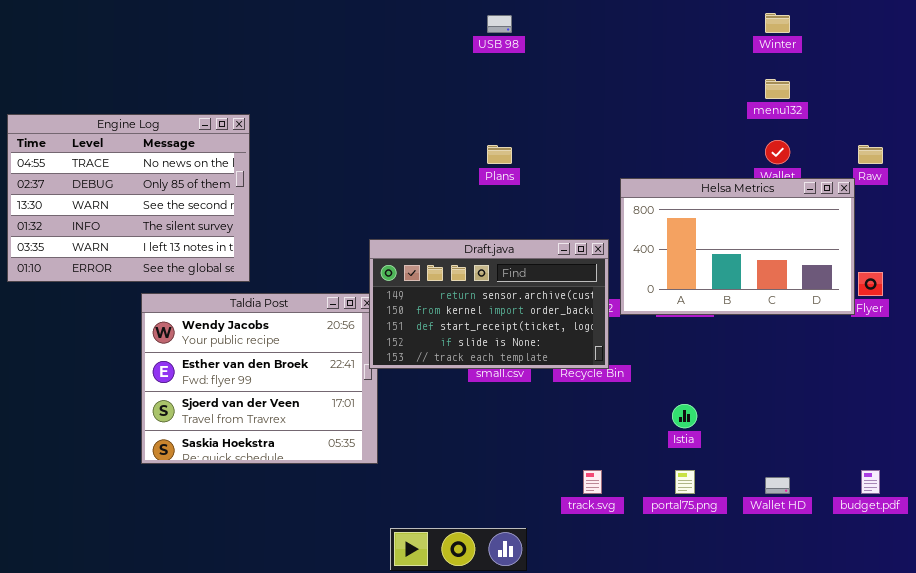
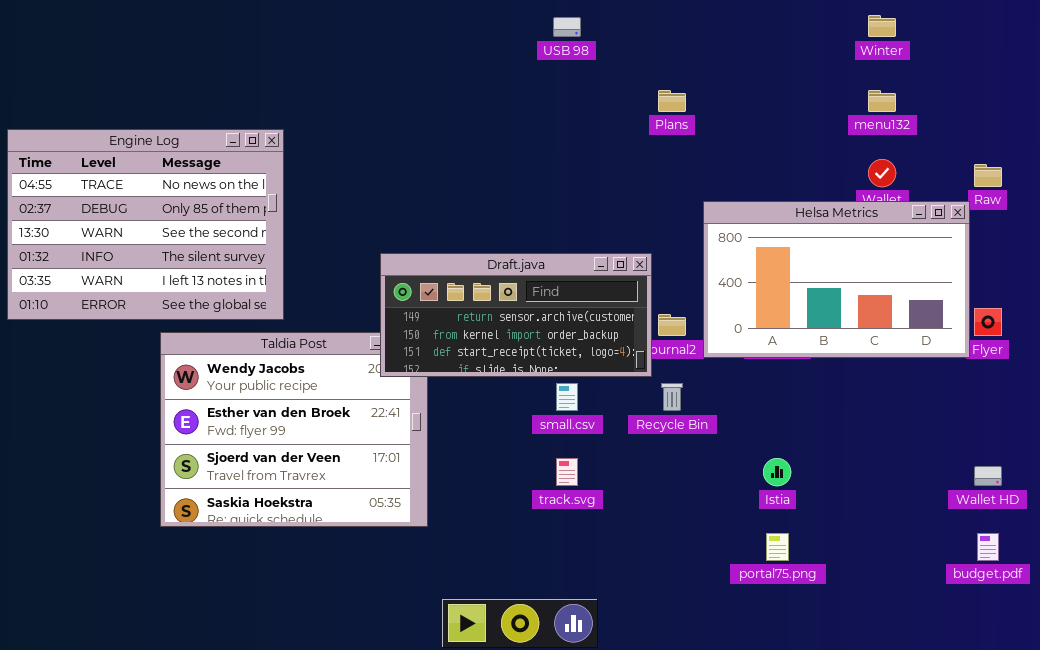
Plans: [487,145,512,164] -> [658,90,686,112], moved
Draft.java: [369,239,609,369] -> [380,253,652,377], moved, resized
track.svg: [583,470,602,494] -> [556,458,578,486], moved
Wallet HD: [765,477,790,494] -> [974,466,1002,486], moved

